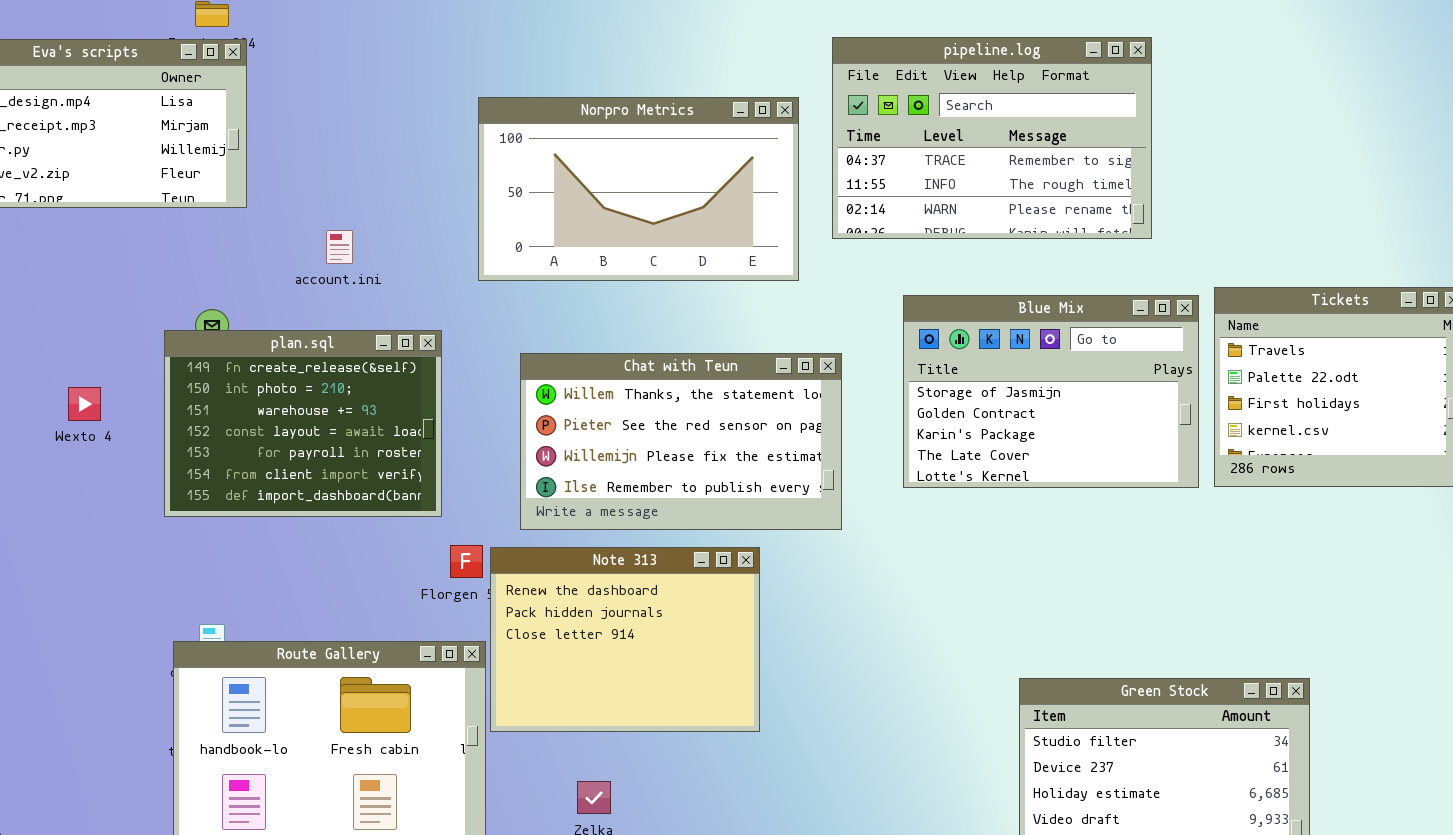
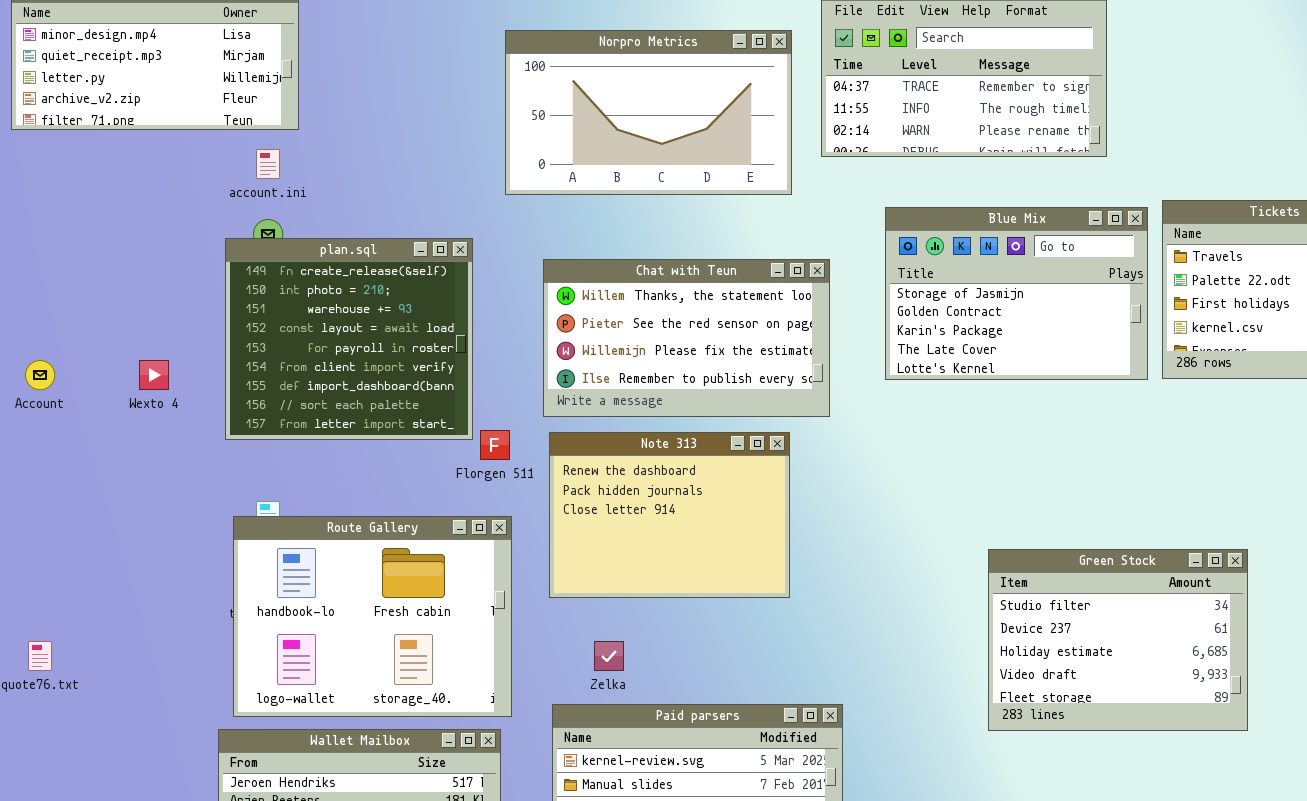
account.ini: [326,230,353,264] -> [256,149,280,179], moved
plan.sql: [164,330,442,517] -> [225,238,473,440], resized
Wexto 4: [68,387,101,421] -> [139,360,169,390], moved
Note 313: [490,547,760,732] -> [549,432,790,598], moved

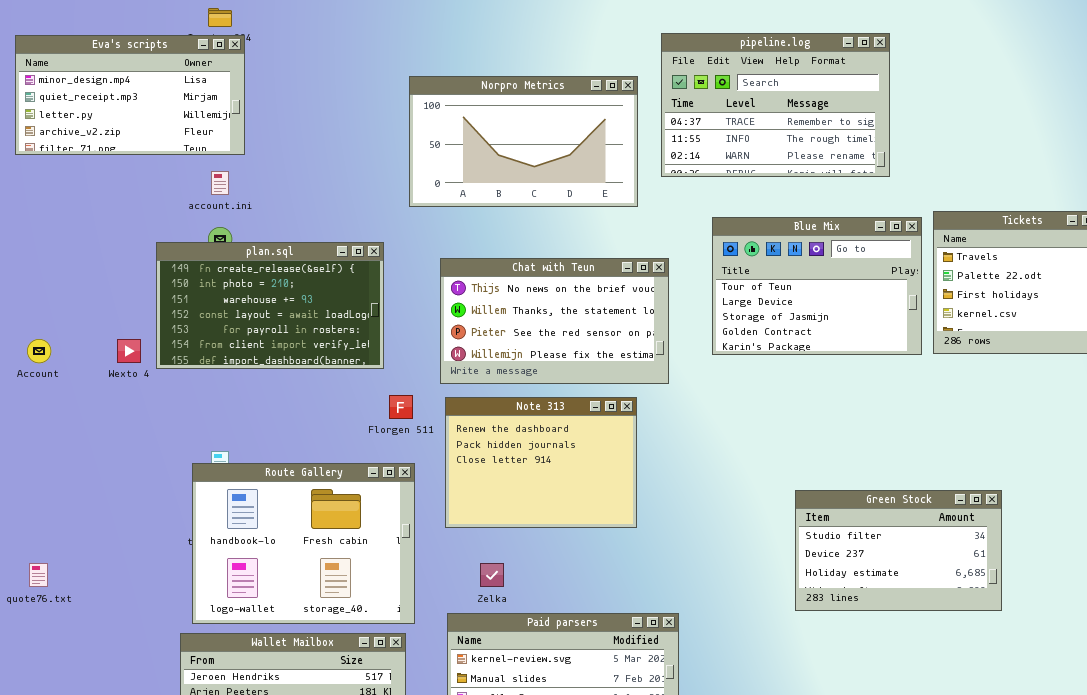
Blue Mix: [885,207,1148,380] -> [712,217,922,355], scrolled up 2 rows
plan.sql: [225,238,473,440] -> [156,242,384,369], resized
Chat with Teun: [543,259,830,417] -> [440,258,669,384], scrolled up 1 row
Green Stock: [988,549,1248,731] -> [795,490,1002,611], resized

